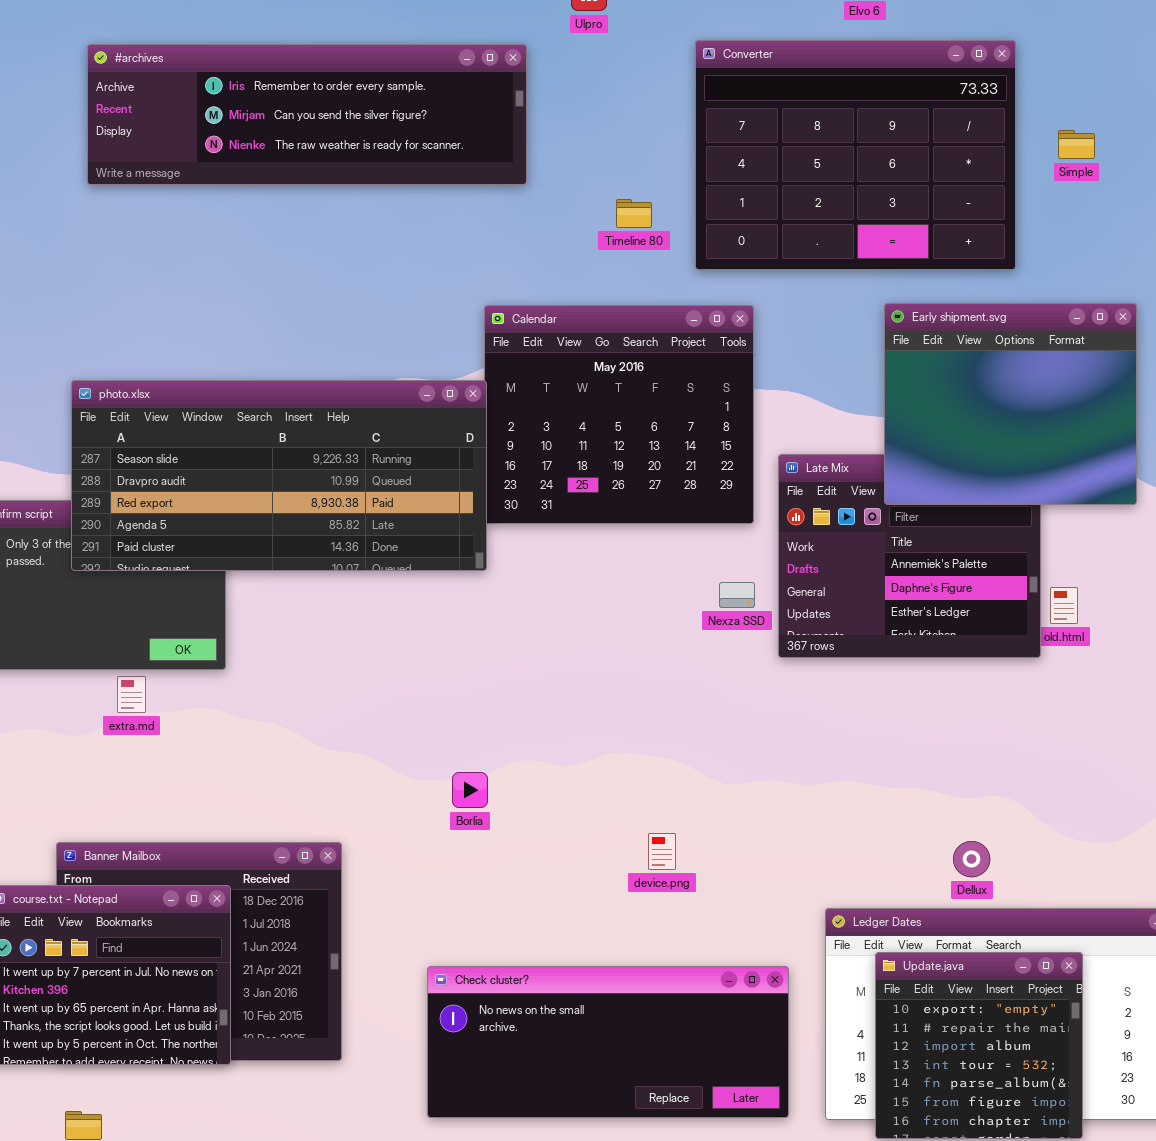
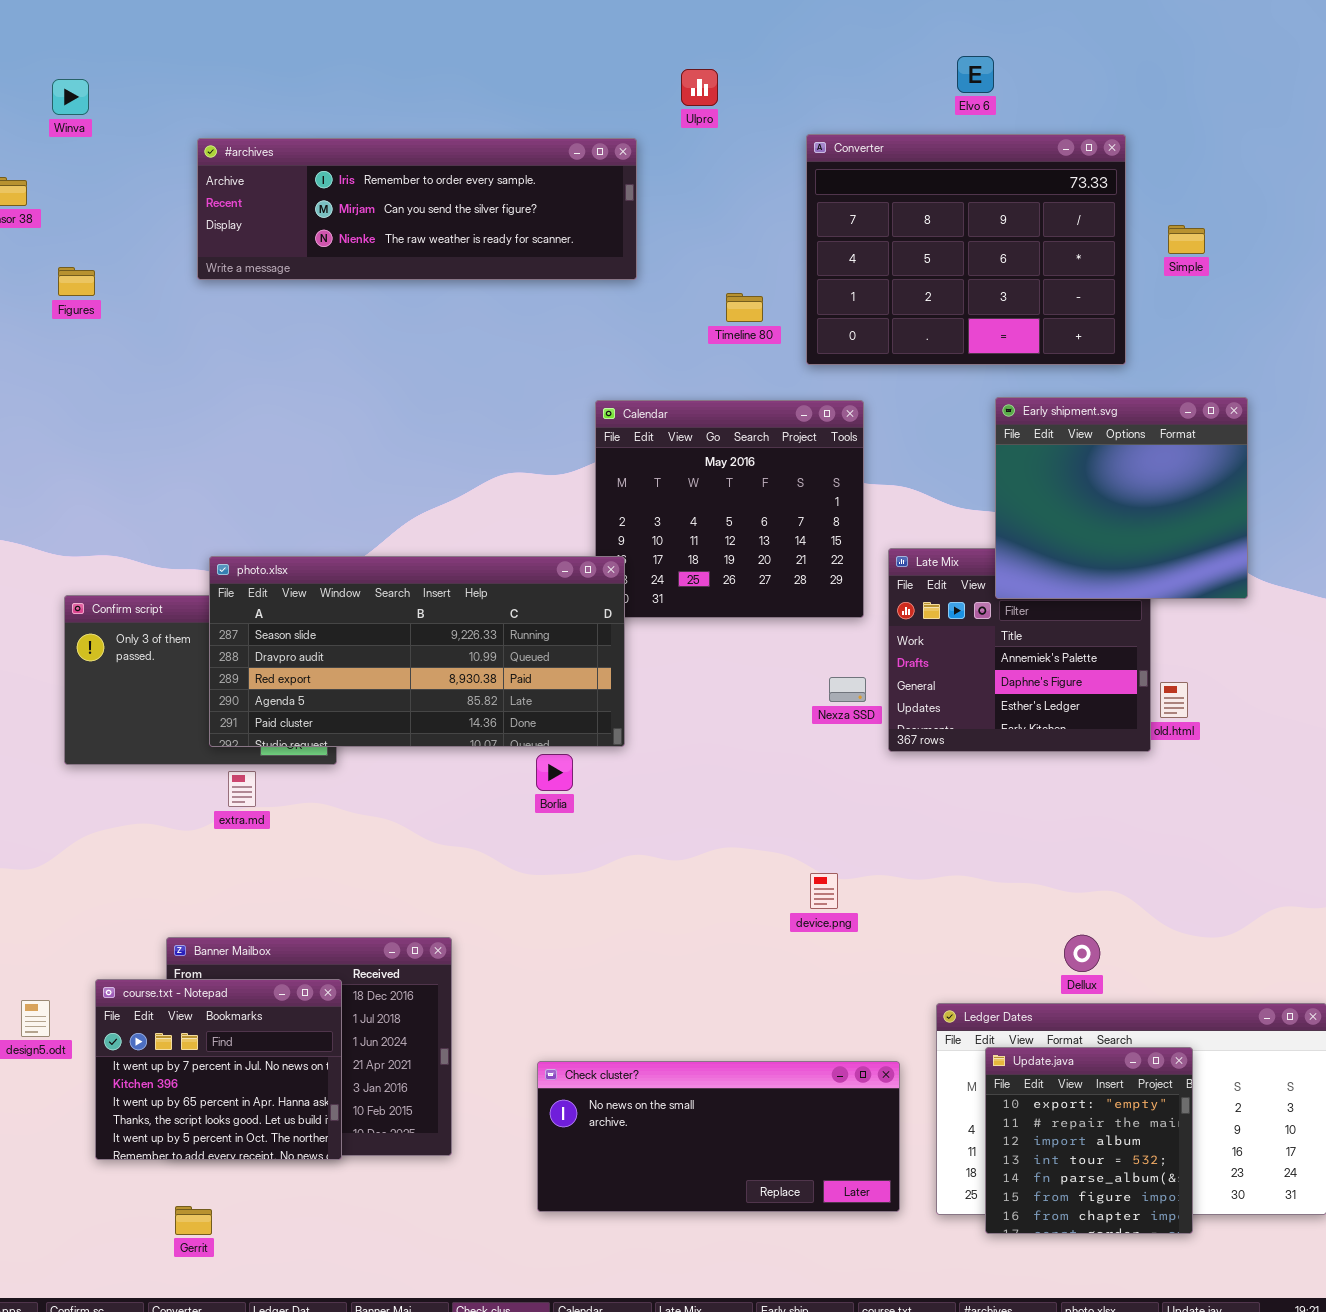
photo.xlsx: [71,380,487,571] -> [209,556,625,747], moved
Borlia: [452,772,488,808] -> [536,754,573,791], moved
device.png: [648,833,676,870] -> [810,873,838,909], moved

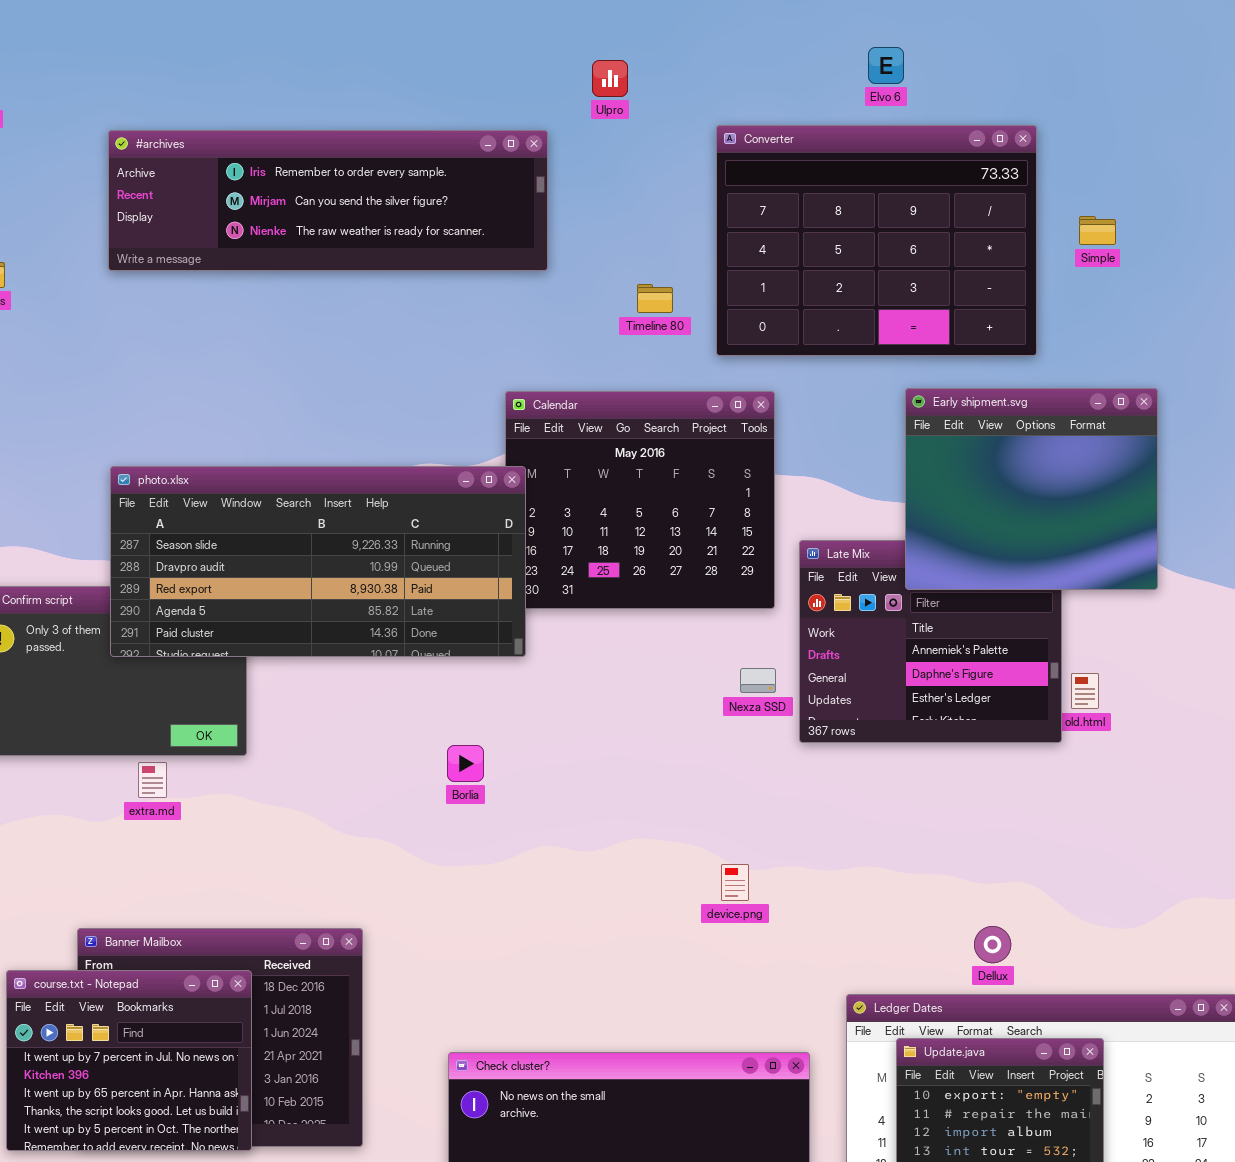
photo.xlsx: [209,556,625,747] -> [110,466,526,657], moved

